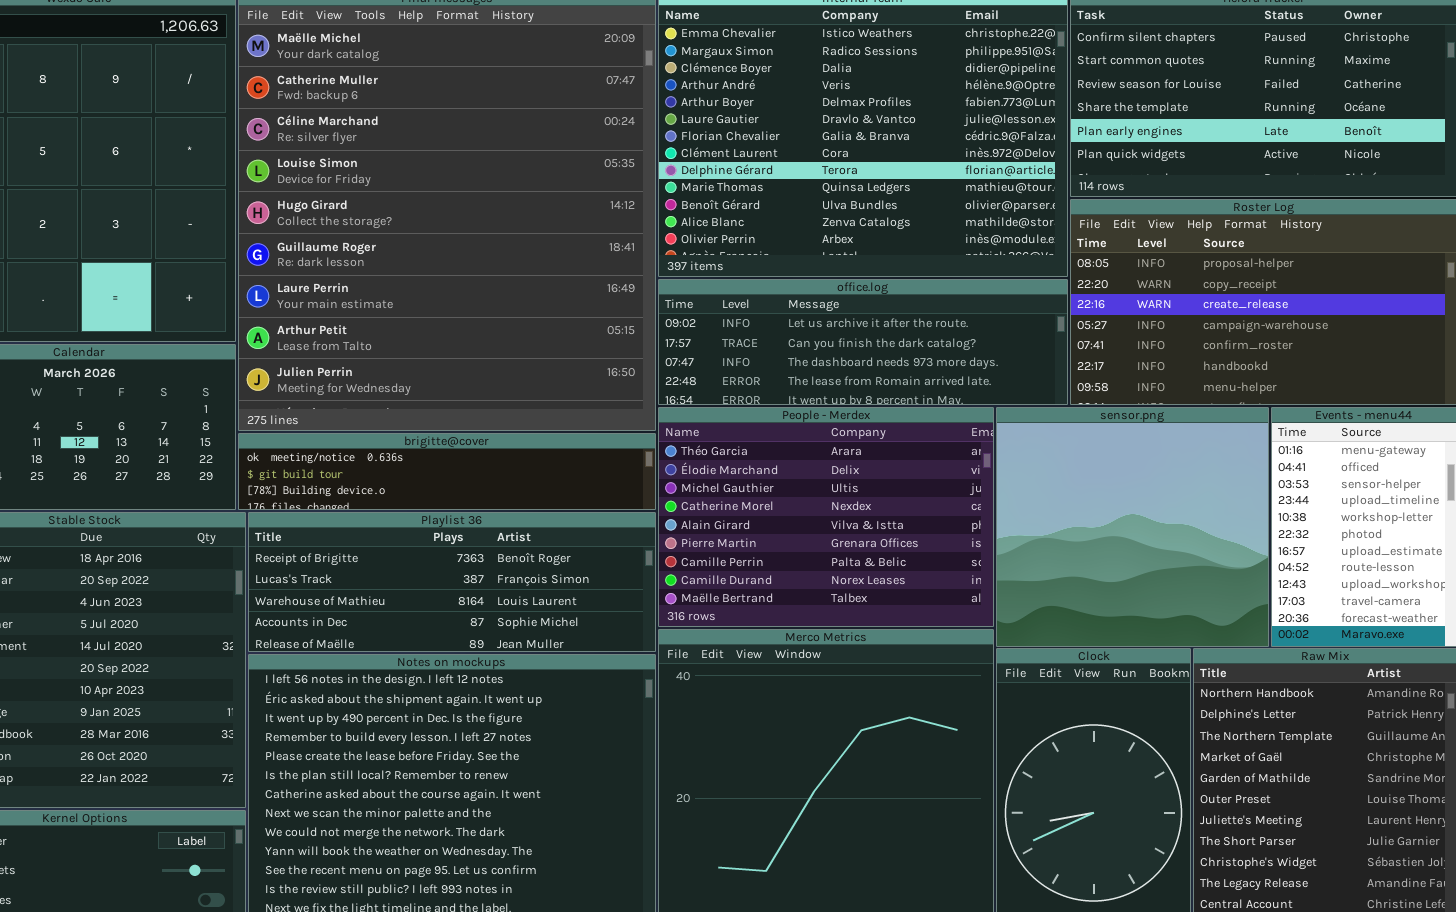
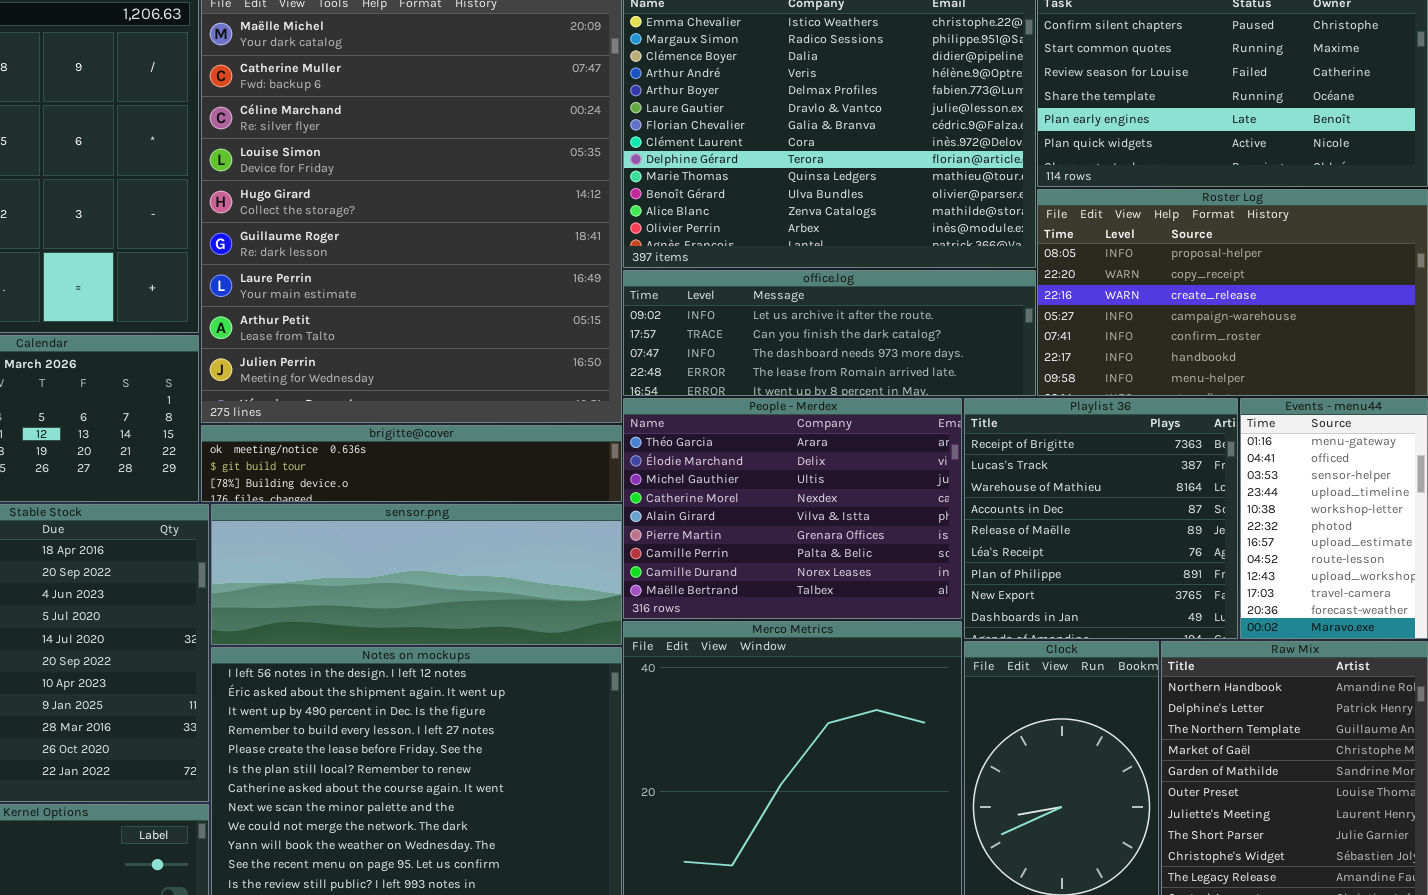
sensor.png: [996,407,1269,647] -> [211,504,622,645], moved, resized
Playlist 36: [248,512,656,652] -> [964,398,1238,639], moved, resized

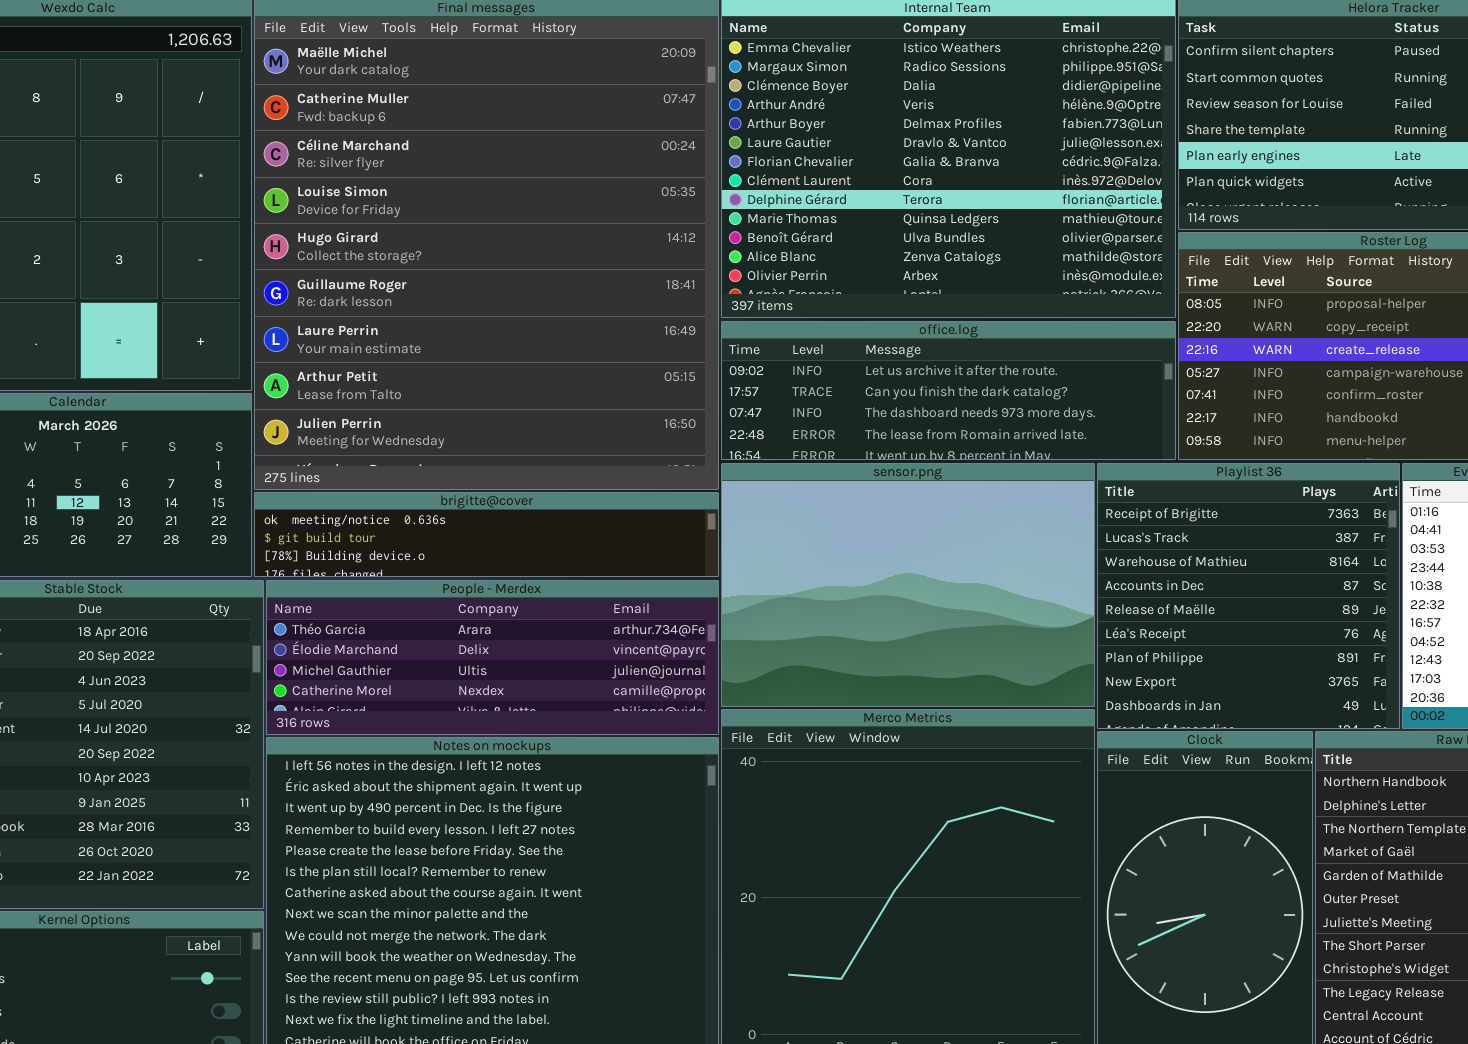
People - Merdex: [623,398,962,619] -> [266,580,719,735], moved, resized
sensor.png: [211,504,622,645] -> [721,463,1095,707], moved, resized

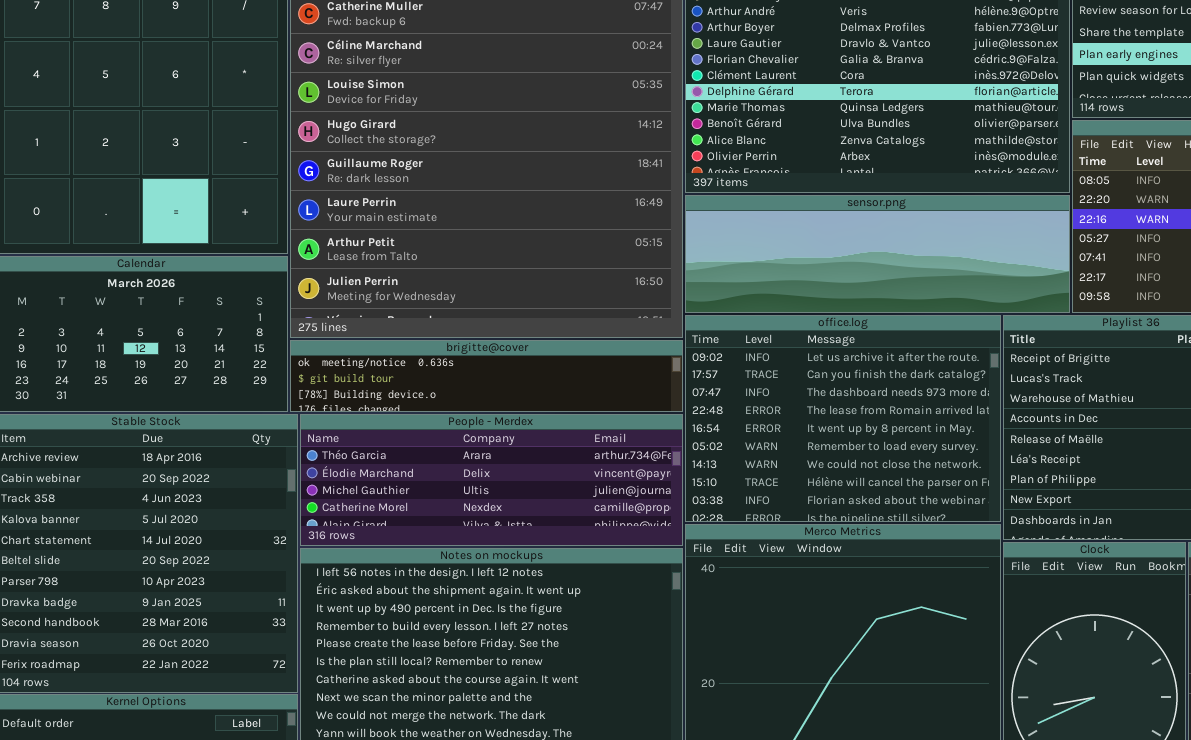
office.log: [721,321,1176,460] -> [685,315,1001,522], moved, resized
sensor.png: [721,463,1095,707] -> [685,195,1070,313], moved, resized

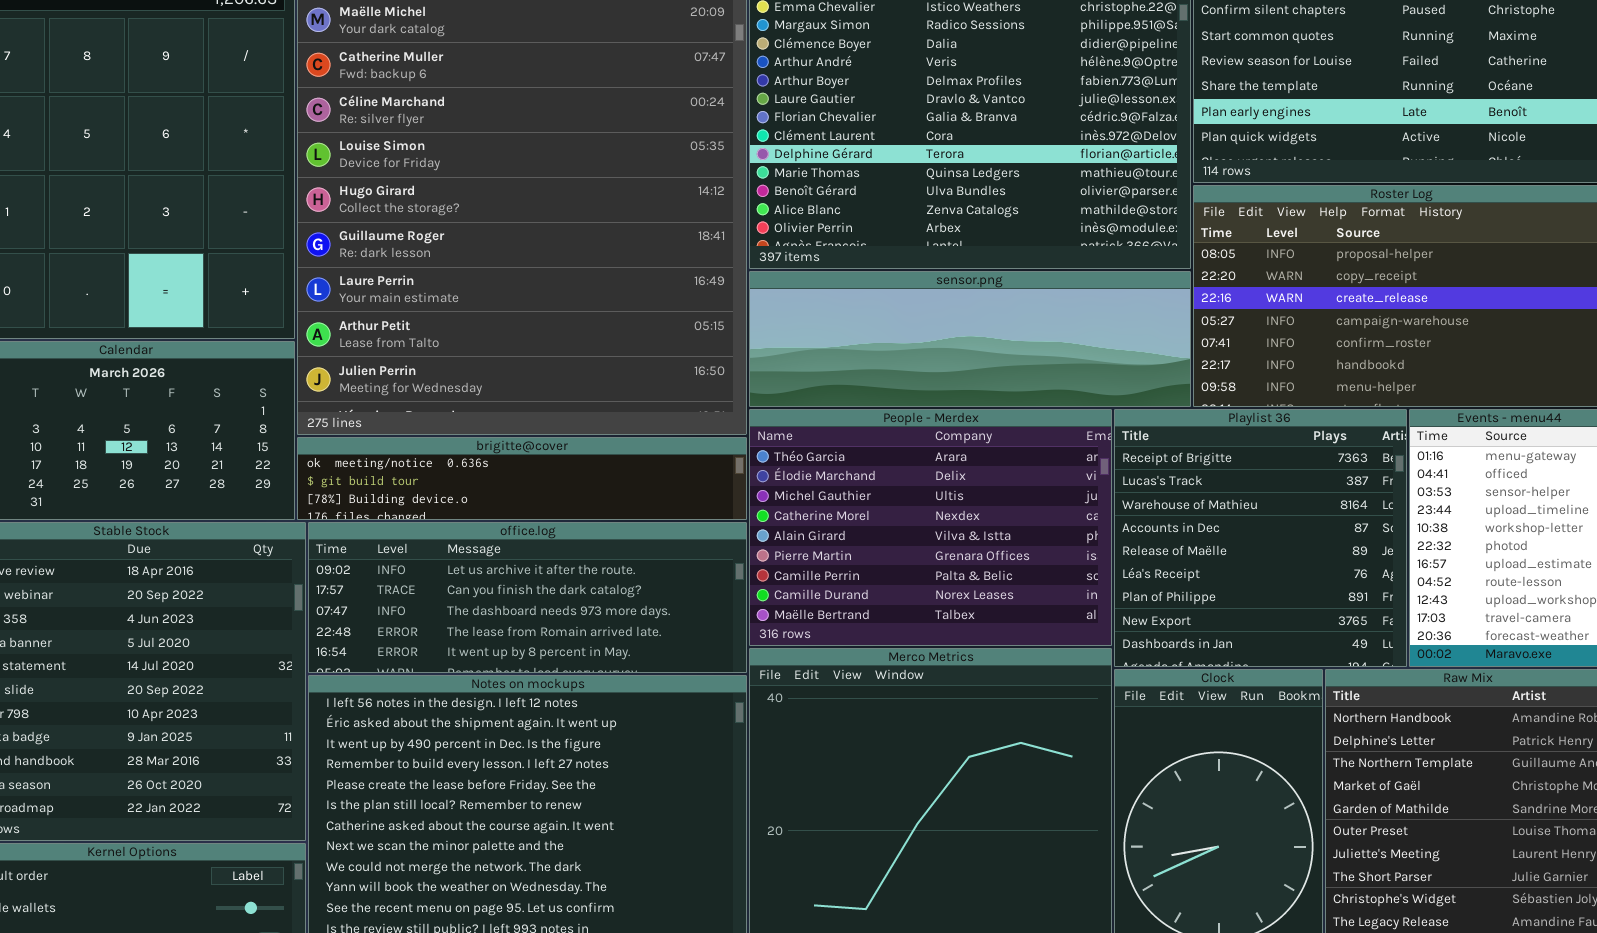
office.log: [685,315,1001,522] -> [308,522,747,673], moved, resized
People - Merdex: [300,414,683,546] -> [749,409,1112,646], moved, resized

